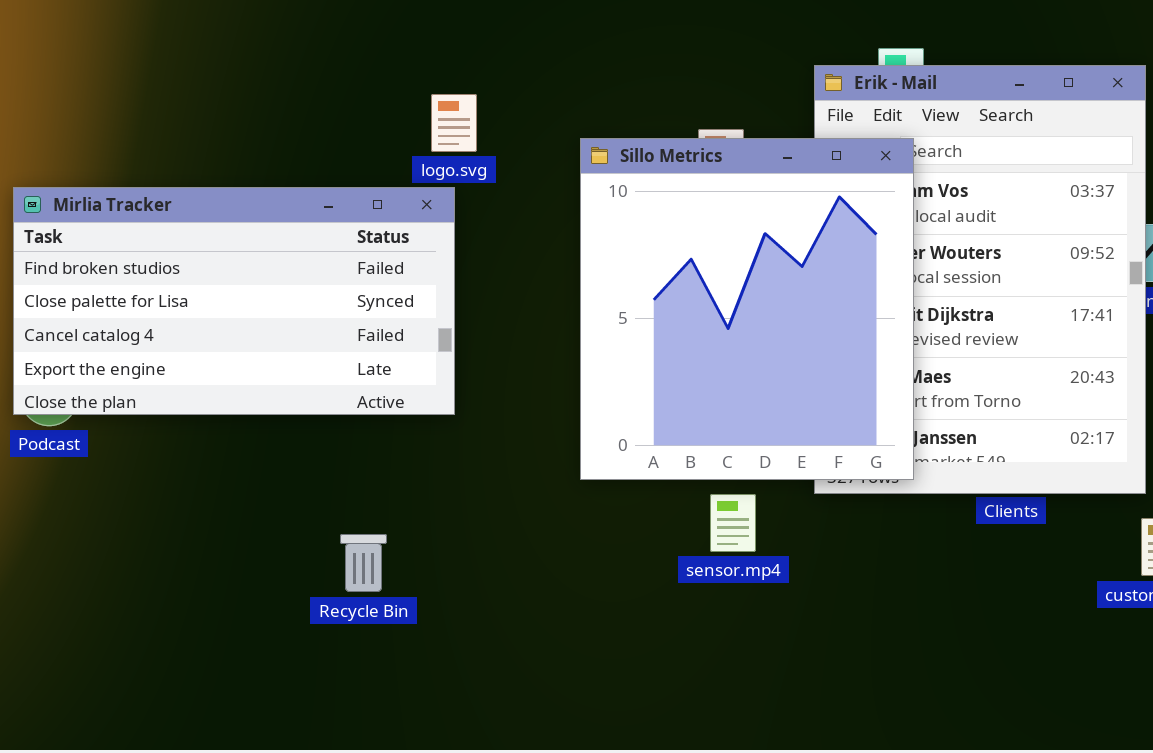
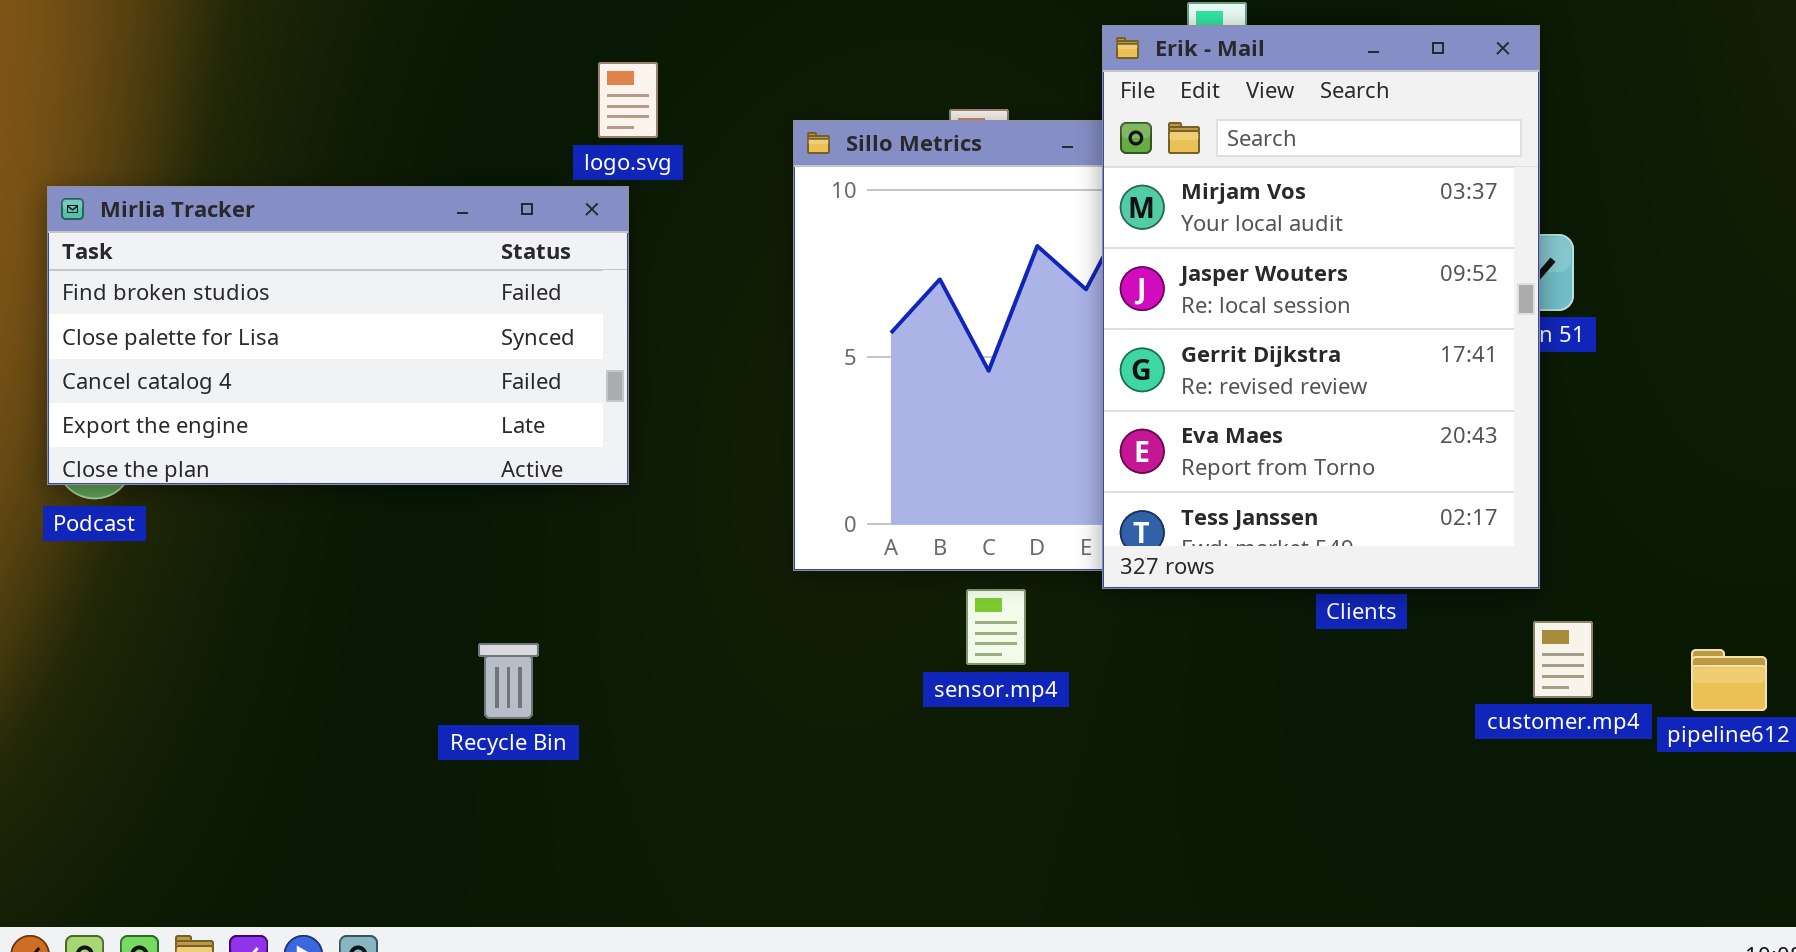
Erik - Mail: [814,65,1146,494] -> [1102,25,1540,589], raised

